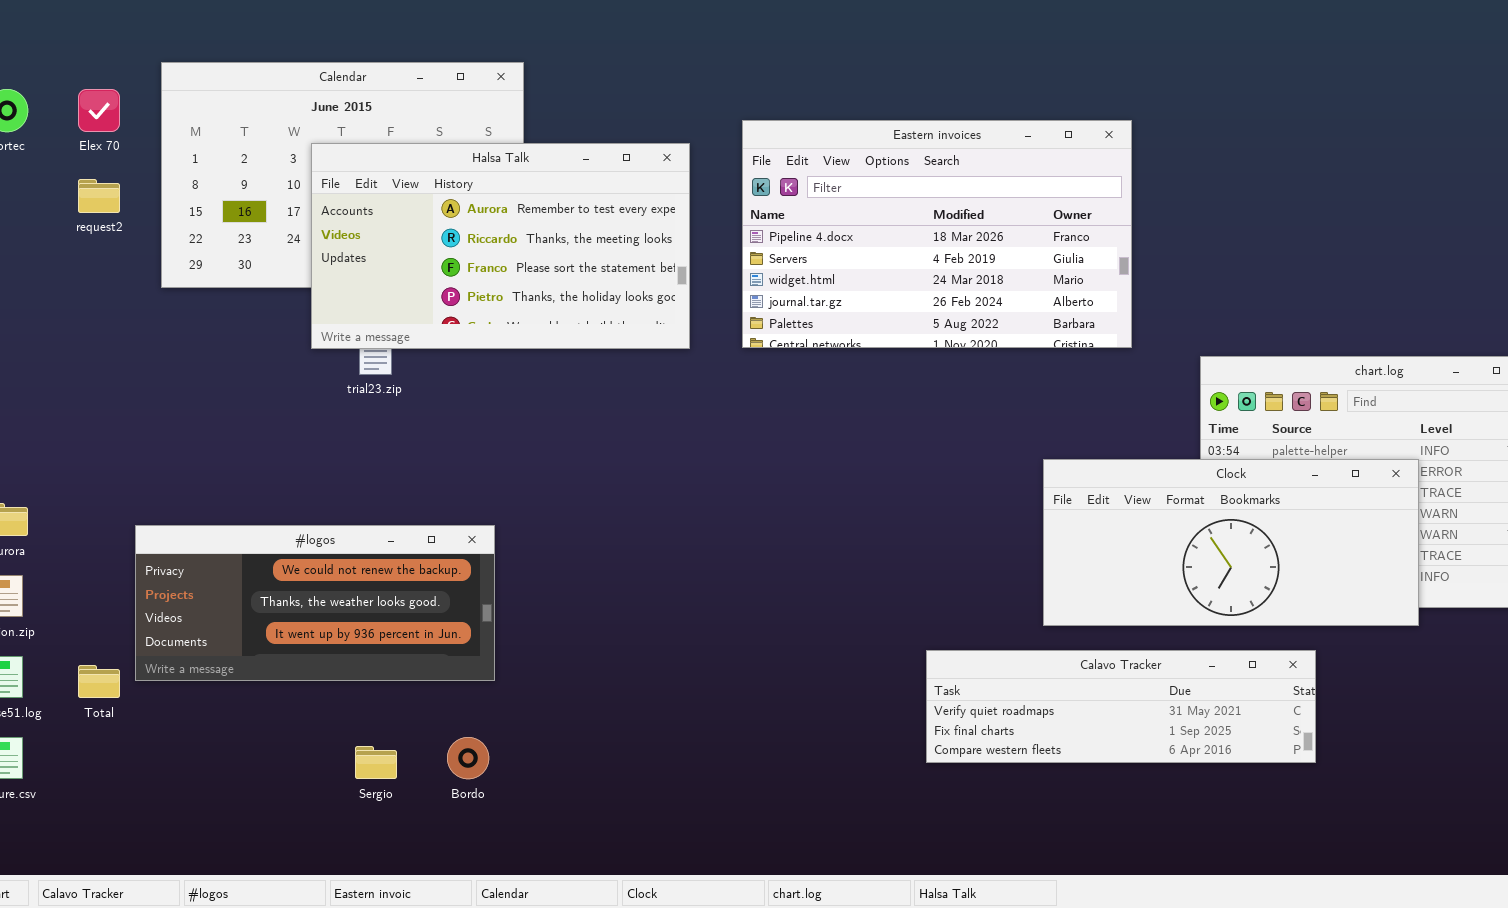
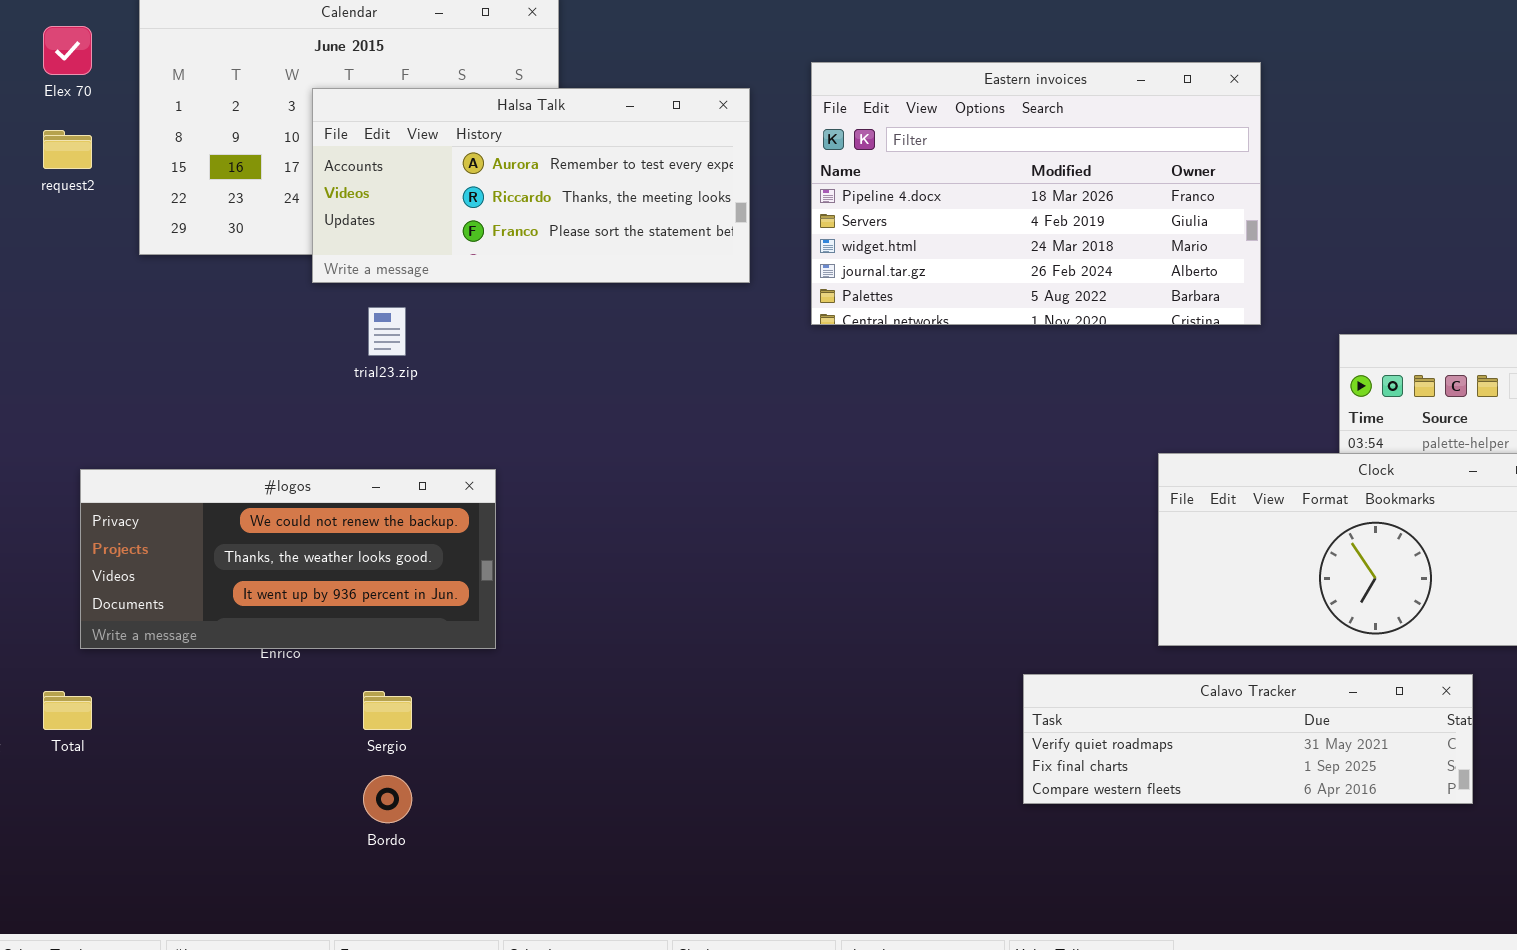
Halsa Talk: [311,143,690,349] -> [312,88,750,283], resized
#logos: [135,525,495,681] -> [80,469,496,649], moved
Bordo: [447,737,489,779] -> [363,775,412,823], moved
Sergio: [355,746,397,779] -> [363,691,412,730], moved

